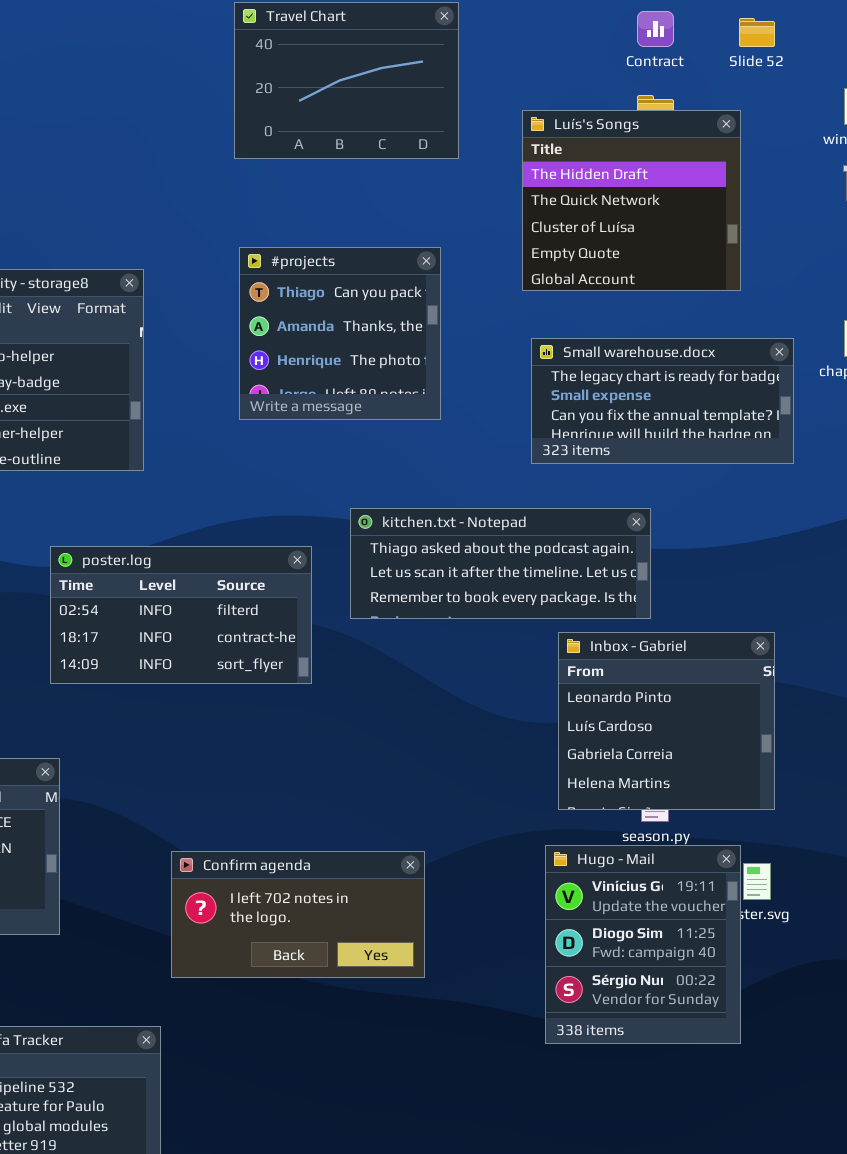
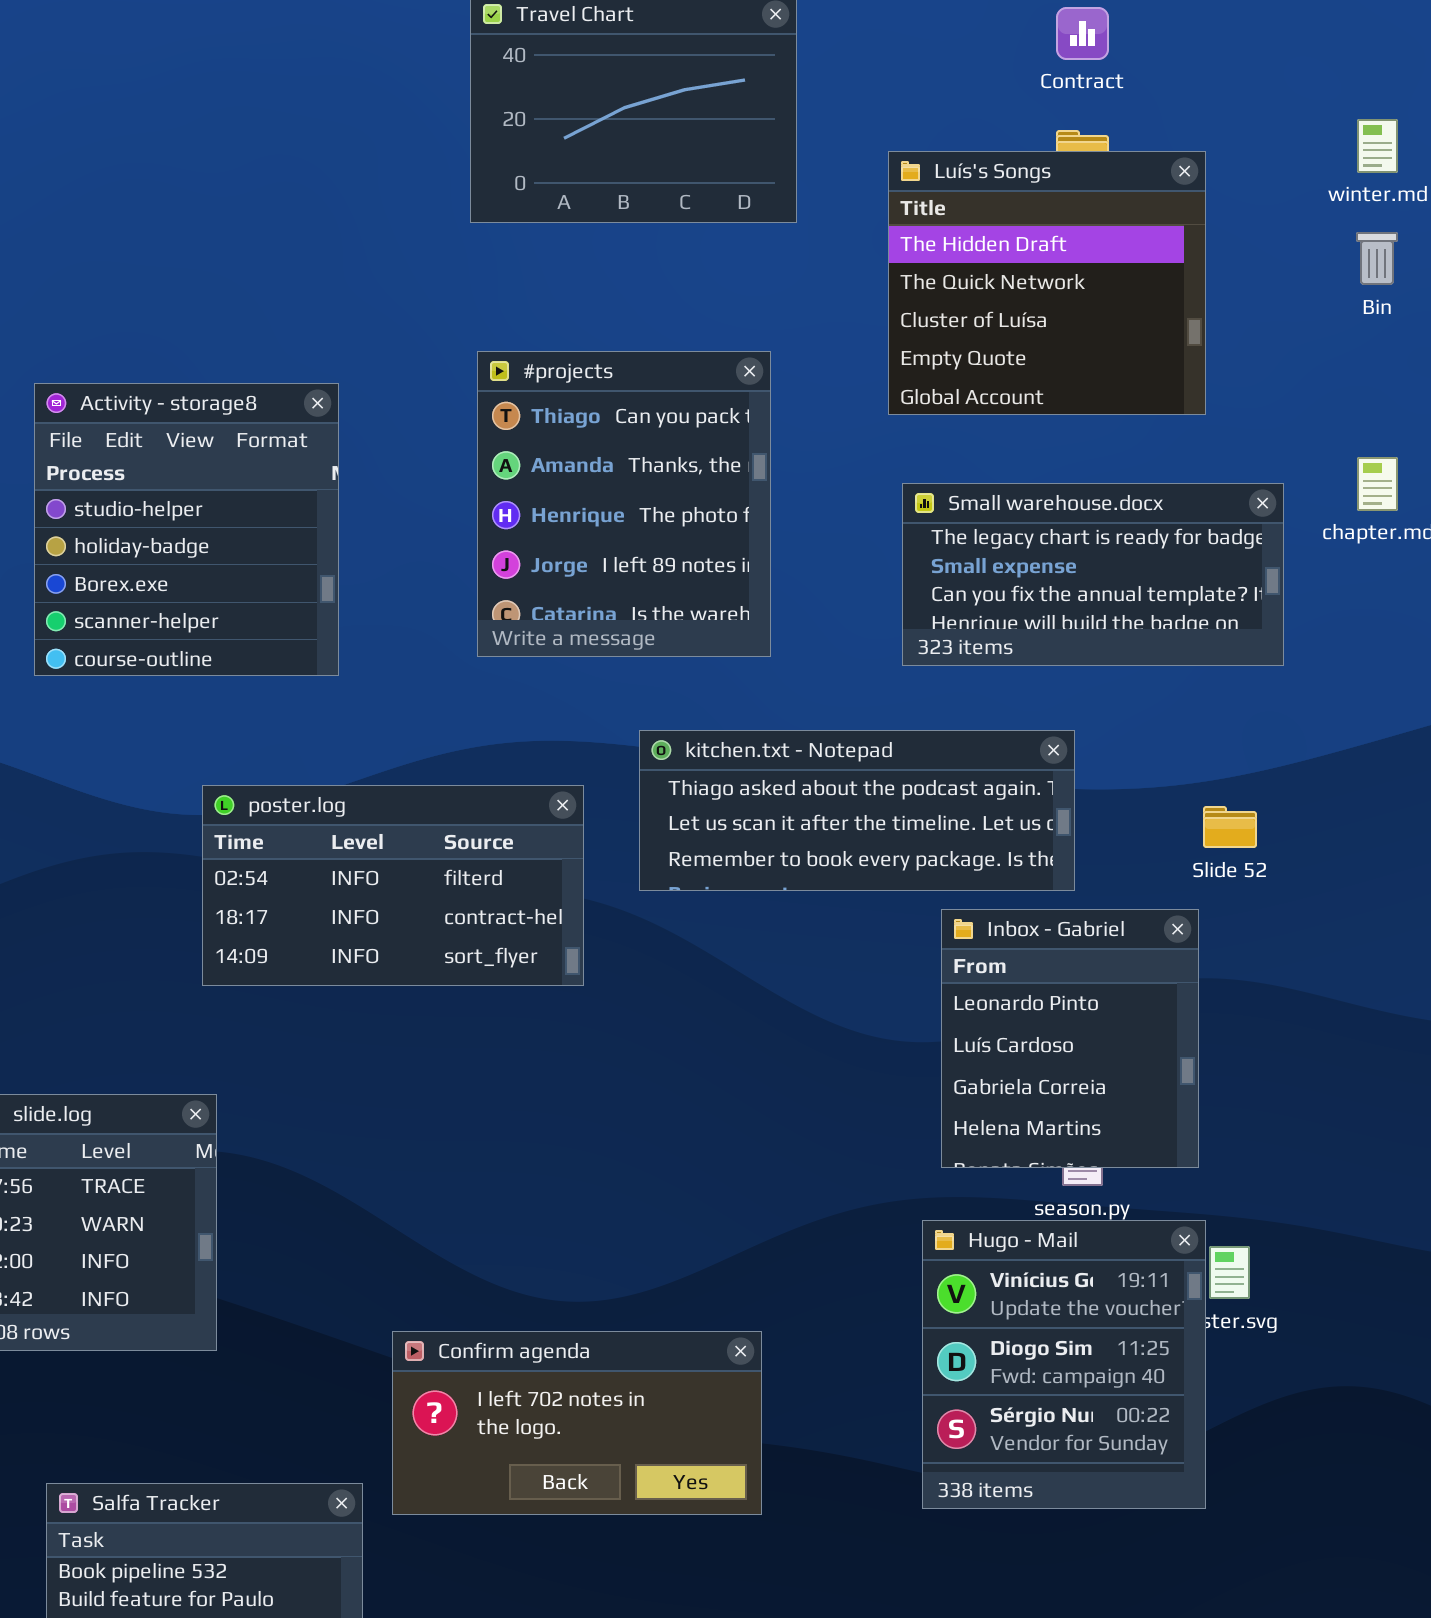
Slide 52: [739,18,775,47] -> [1203,806,1257,848], moved
#projects: [239,247,441,420] -> [477,351,771,657], resized
Inbox - Gabriel: [558,632,775,810] -> [941,909,1199,1168], resized
Confirm agenda: [171,851,425,978] -> [392,1331,762,1515], moved

